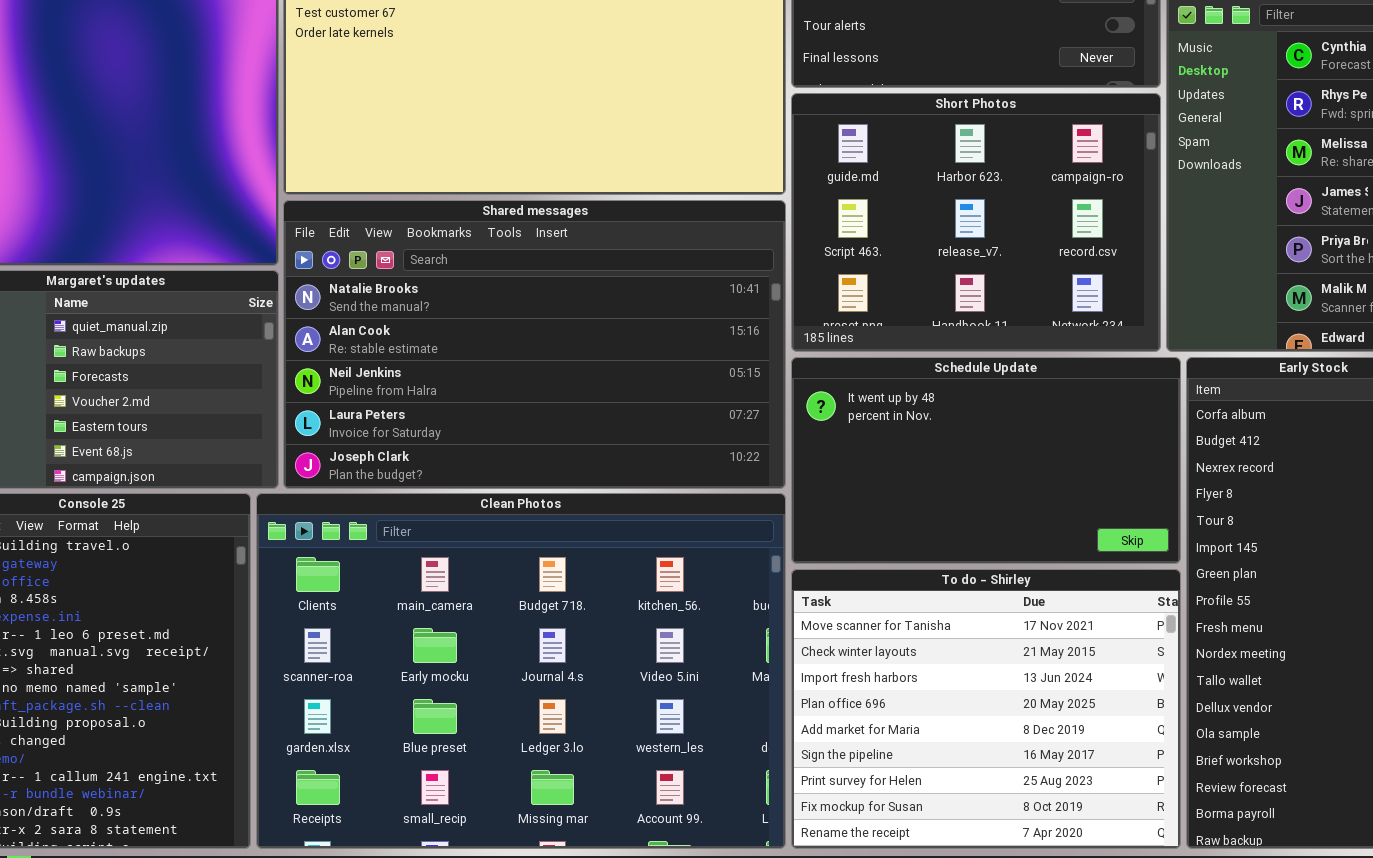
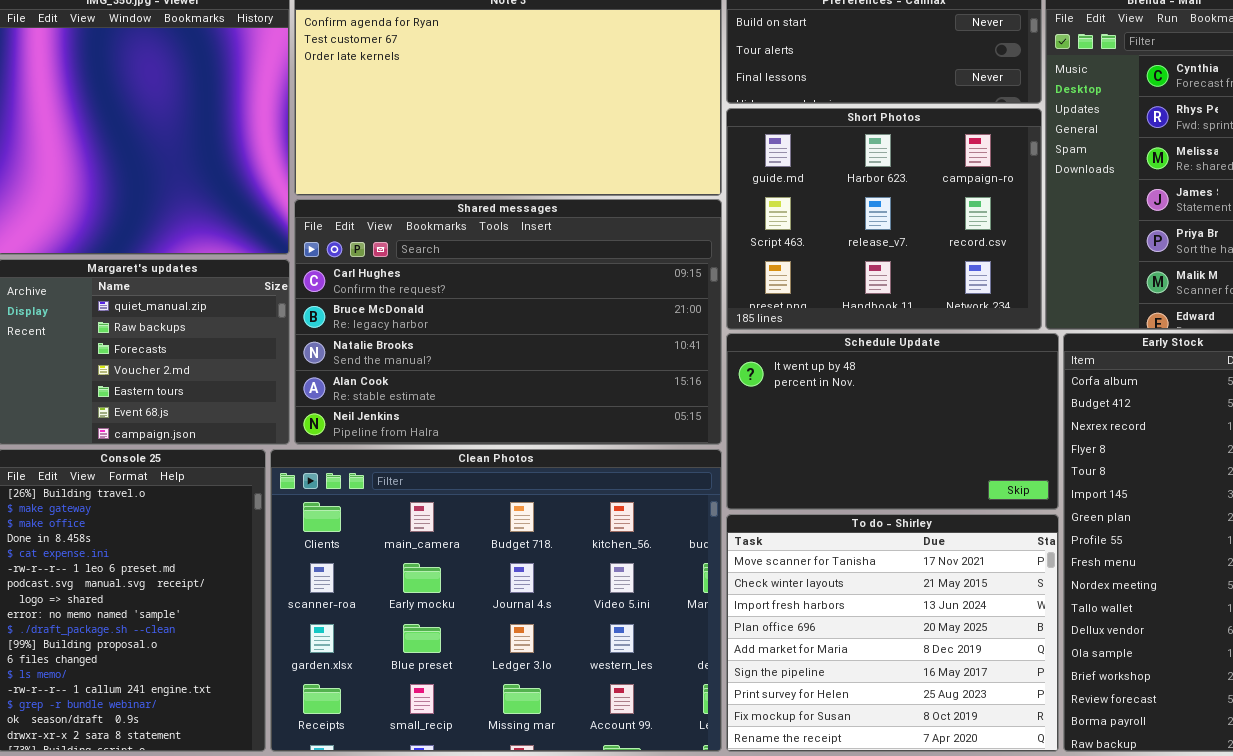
Shared messages: [283,200,786,489] -> [294,199,722,445], scrolled up 2 rows

